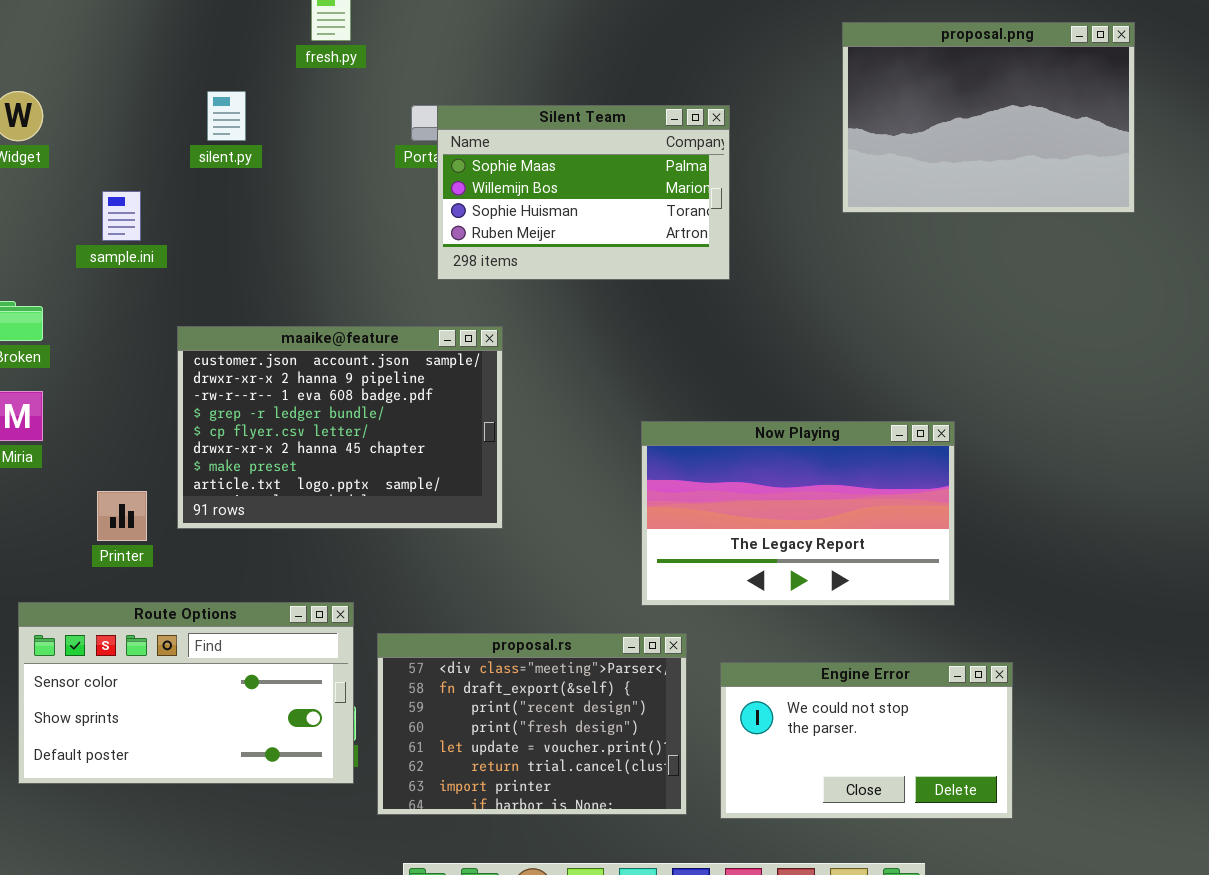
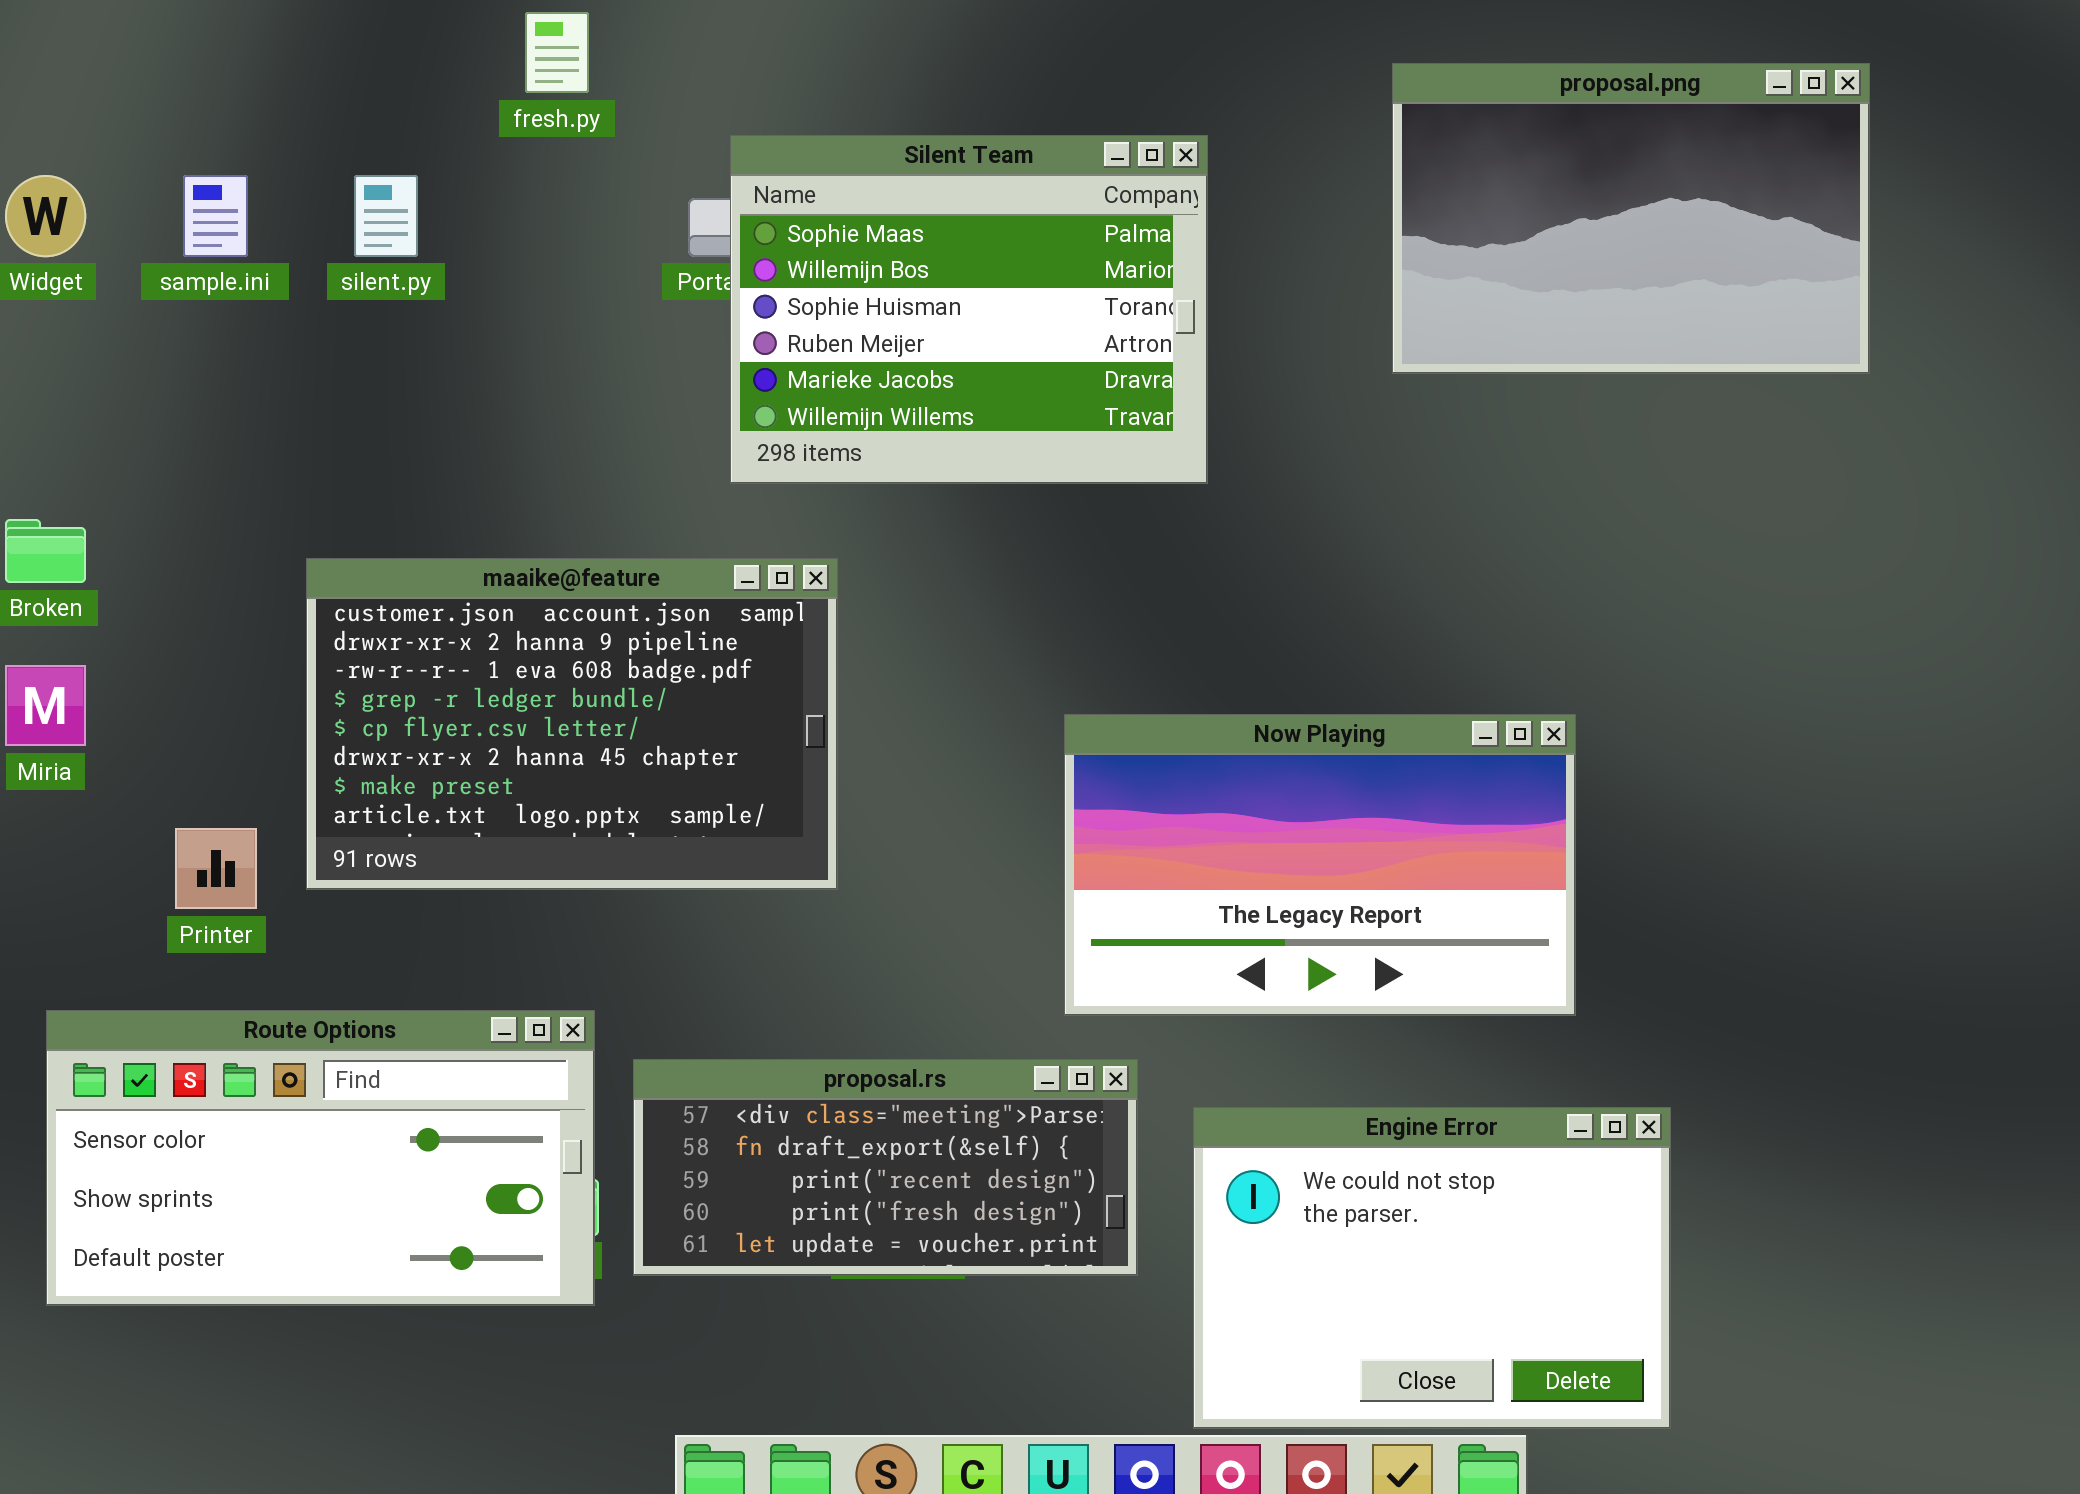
Silent Team: [437,105,730,280] -> [730,135,1208,484], resized
sample.ini: [102,191,141,241] -> [183,175,248,257], moved
proposal.rs: [377,633,687,815] -> [633,1059,1138,1276], resized
Engine Error: [720,662,1013,819] -> [1193,1107,1671,1429], resized

